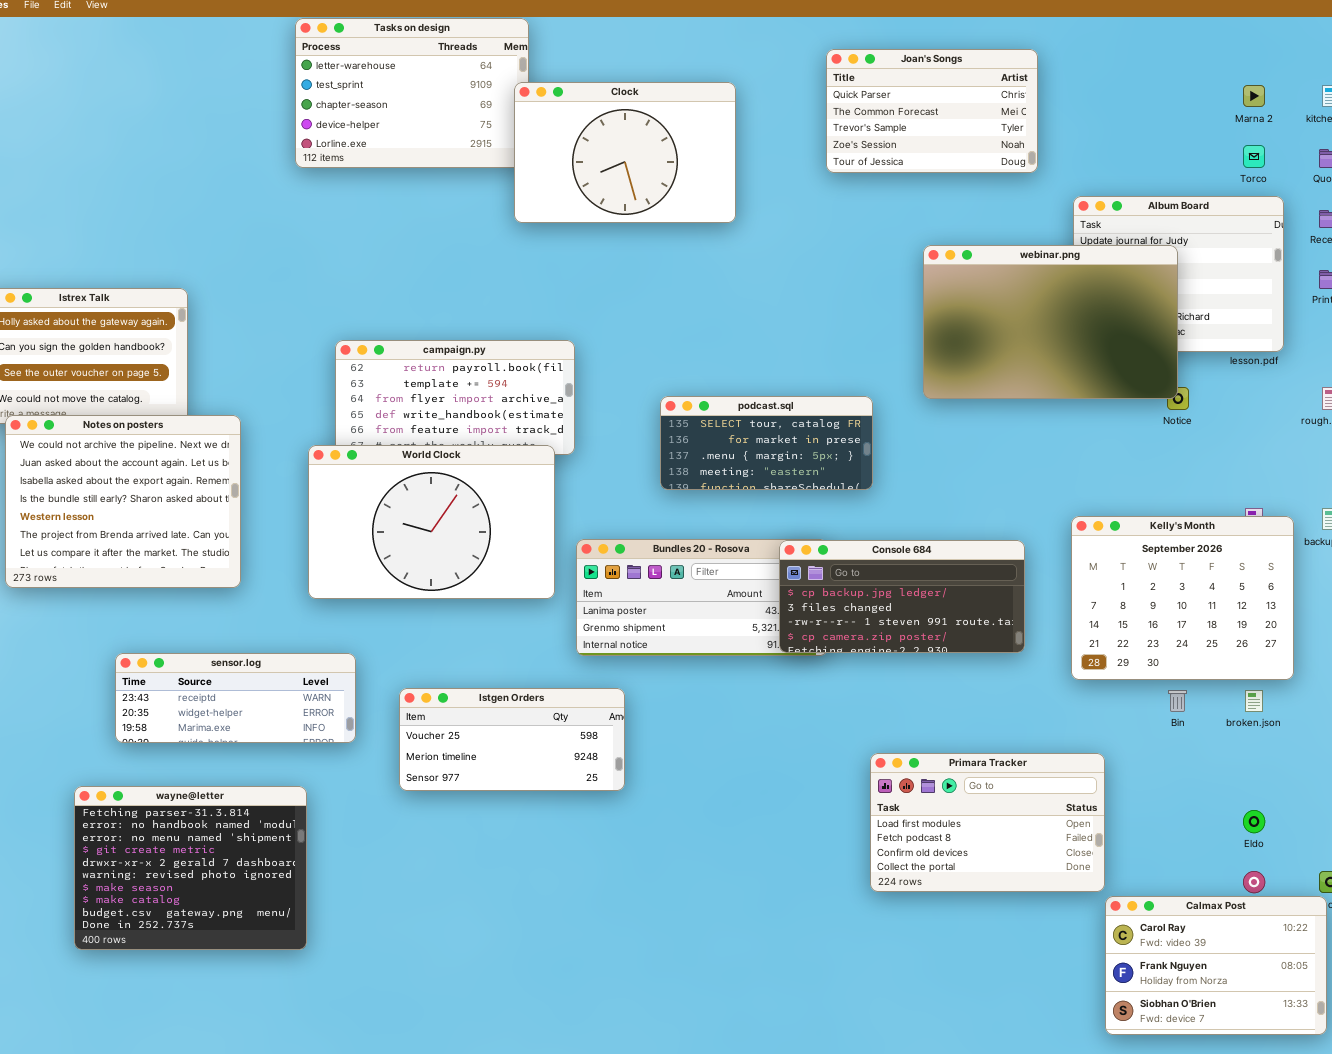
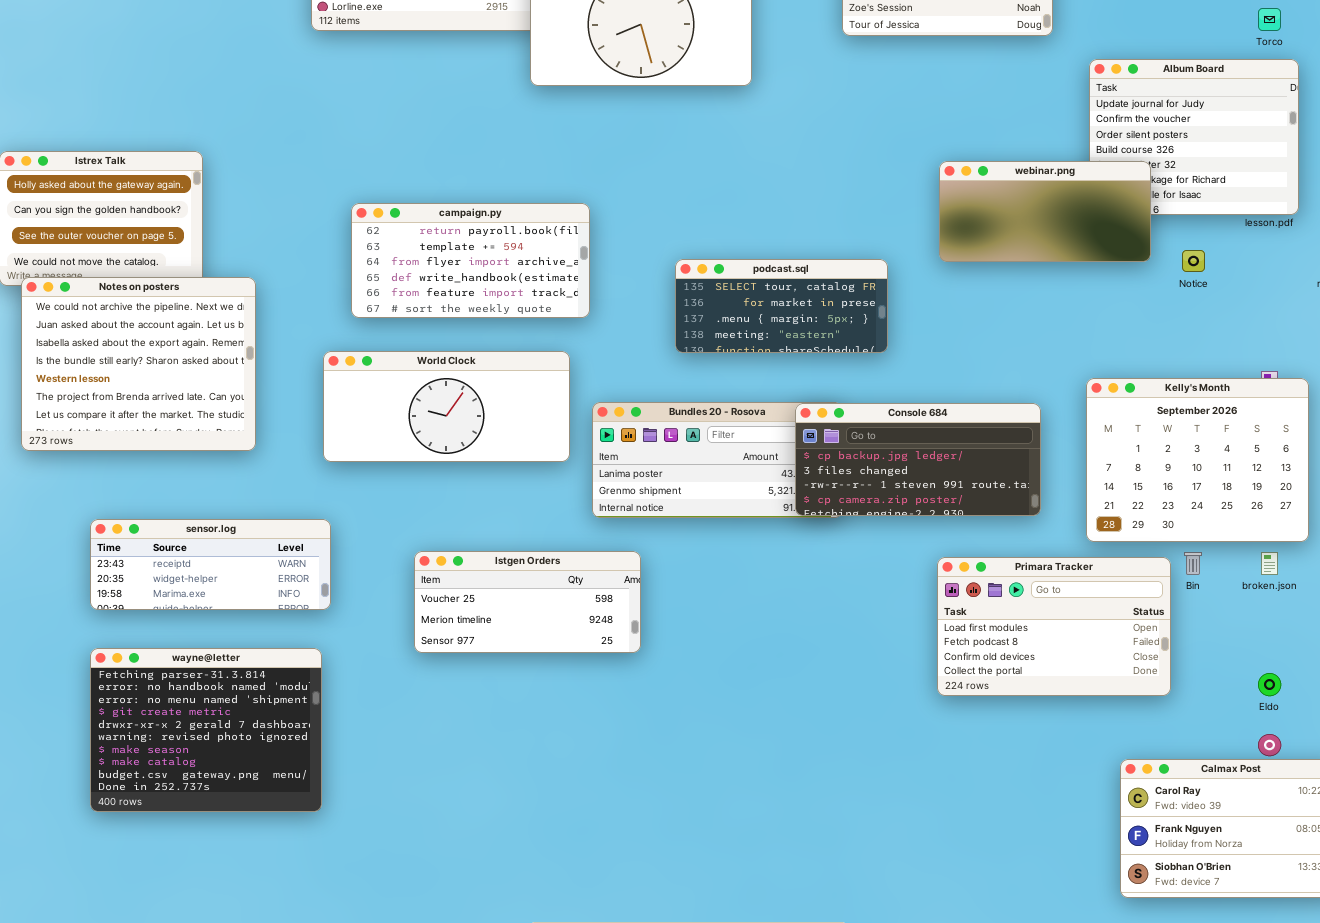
webinar.png: [923,245,1178,399] -> [939,161,1151,262], resized
World Clock: [308,445,555,599] -> [323,351,570,462], resized
sensor.log: [115,653,356,743] -> [90,519,331,610], moved
Primara Tracker: [870,753,1105,892] -> [937,557,1171,696], moved

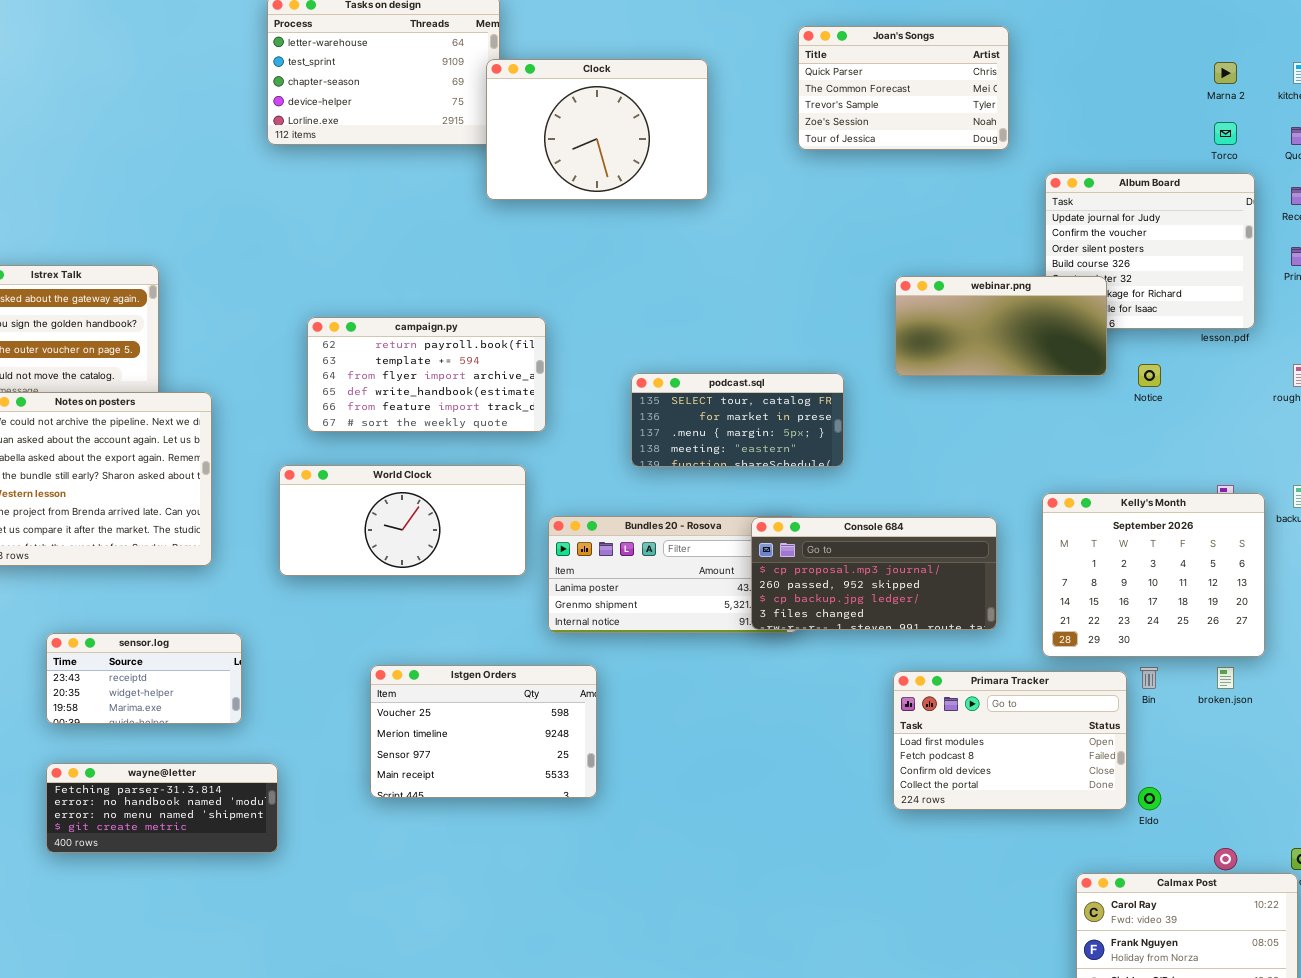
Console 684: [795,403,1041,516] -> [751,517,997,630], scrolled up 2 rows
sensor.log: [90,519,331,610] -> [46,633,242,724], resized
Istgen Orders: [414,551,641,653] -> [370,665,597,798], resized
wayne@letter: [90,648,322,812] -> [46,763,278,853], resized
Eldo: [1258,673,1281,696] -> [1138,787,1161,810], moved

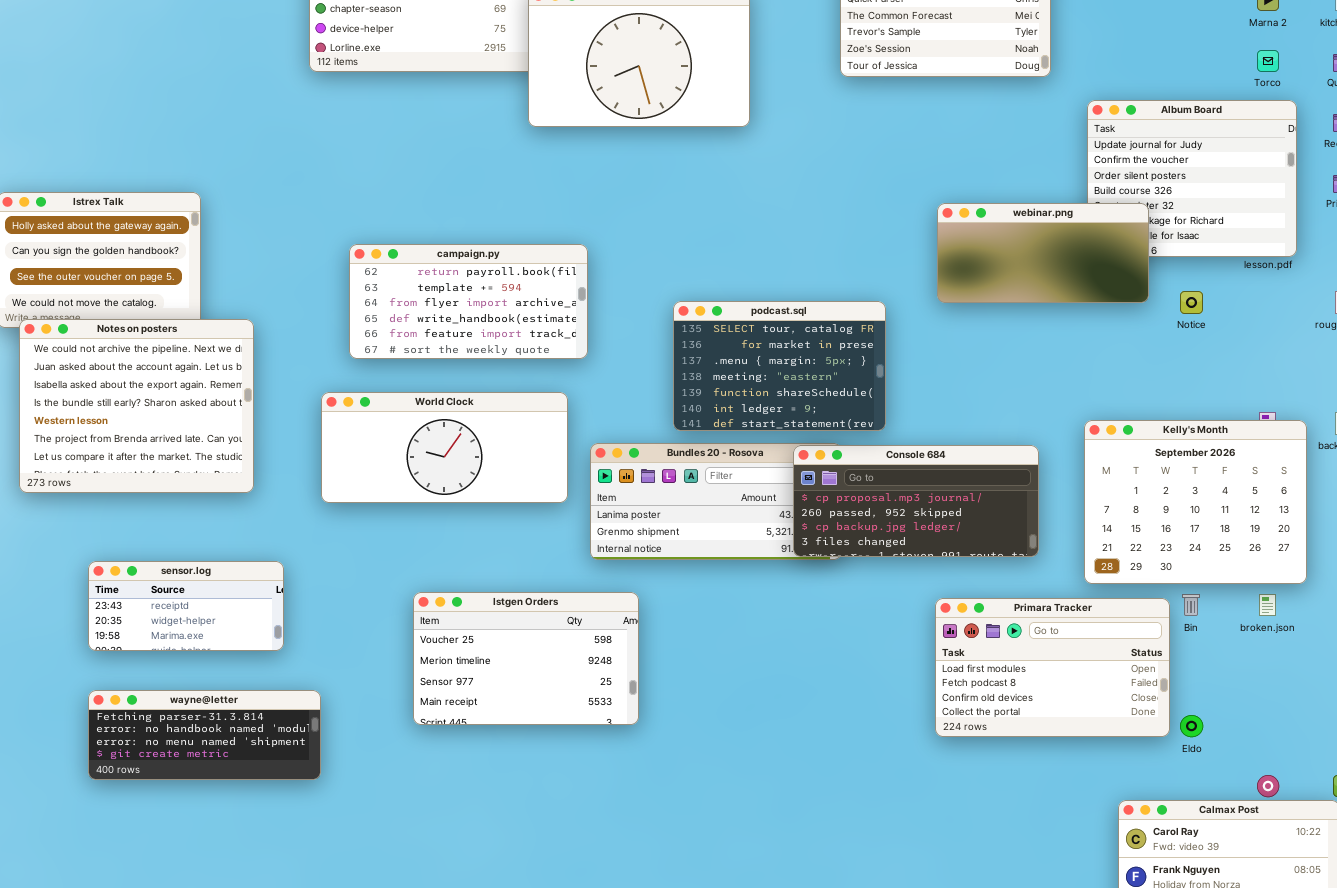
podcast.sql: [631,373,844,467] -> [673,301,886,431], resized

